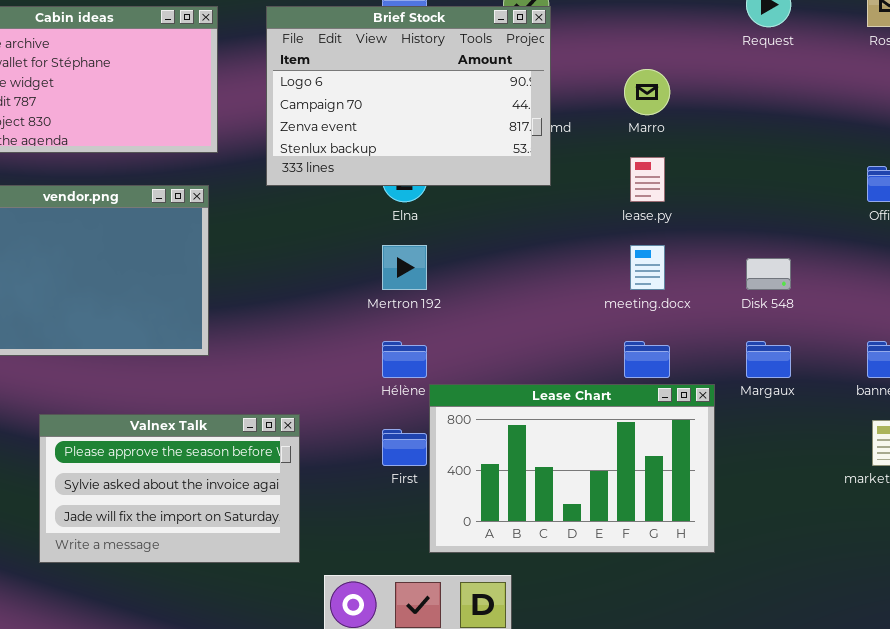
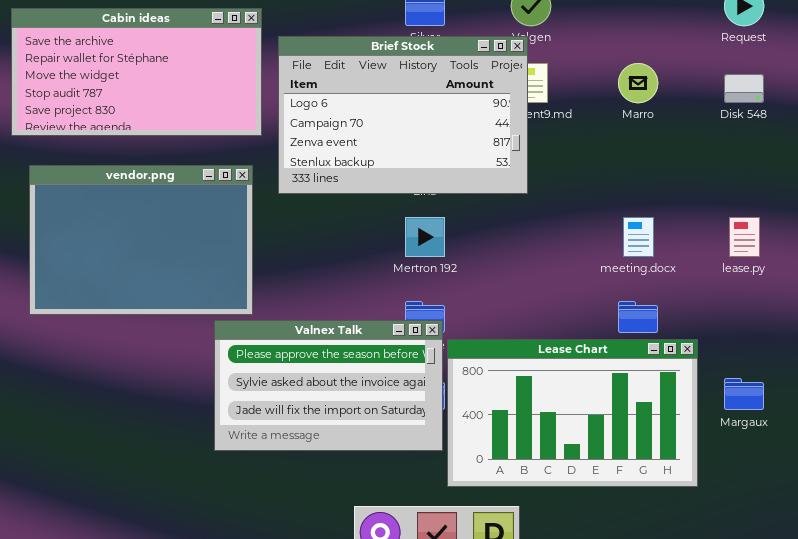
Brief Stock: [266,6,551,186] -> [278,36,528,194], moved
lease.py: [630,157,665,202] -> [729,217,760,257], moved
Disk 548: [746,258,791,290] -> [724,74,764,103], moved
Margaux: [746,341,791,378] -> [724,378,764,410], moved
Valnex Talk: [39,414,300,563] -> [214,320,443,451], moved

